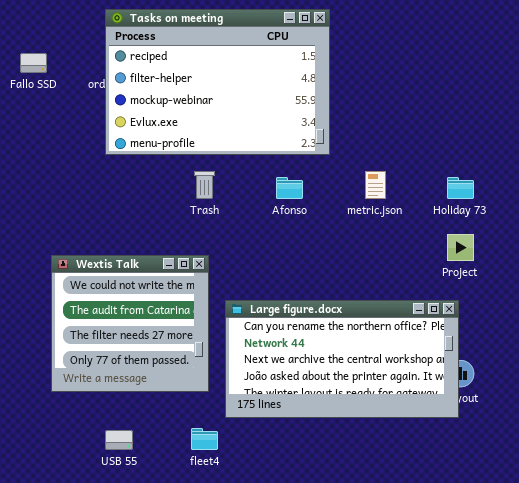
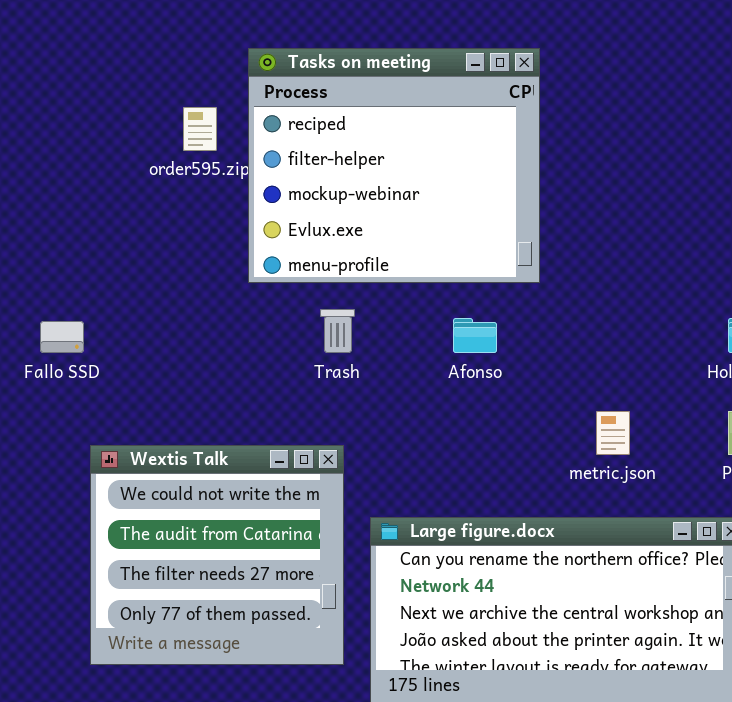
Tasks on meeting: [105,9,330,155] -> [248,48,540,283], resized
Fallo SSD: [20,53,47,73] -> [40,321,84,353], moved
metric.json: [365,171,386,199] -> [596,411,630,455], moved

